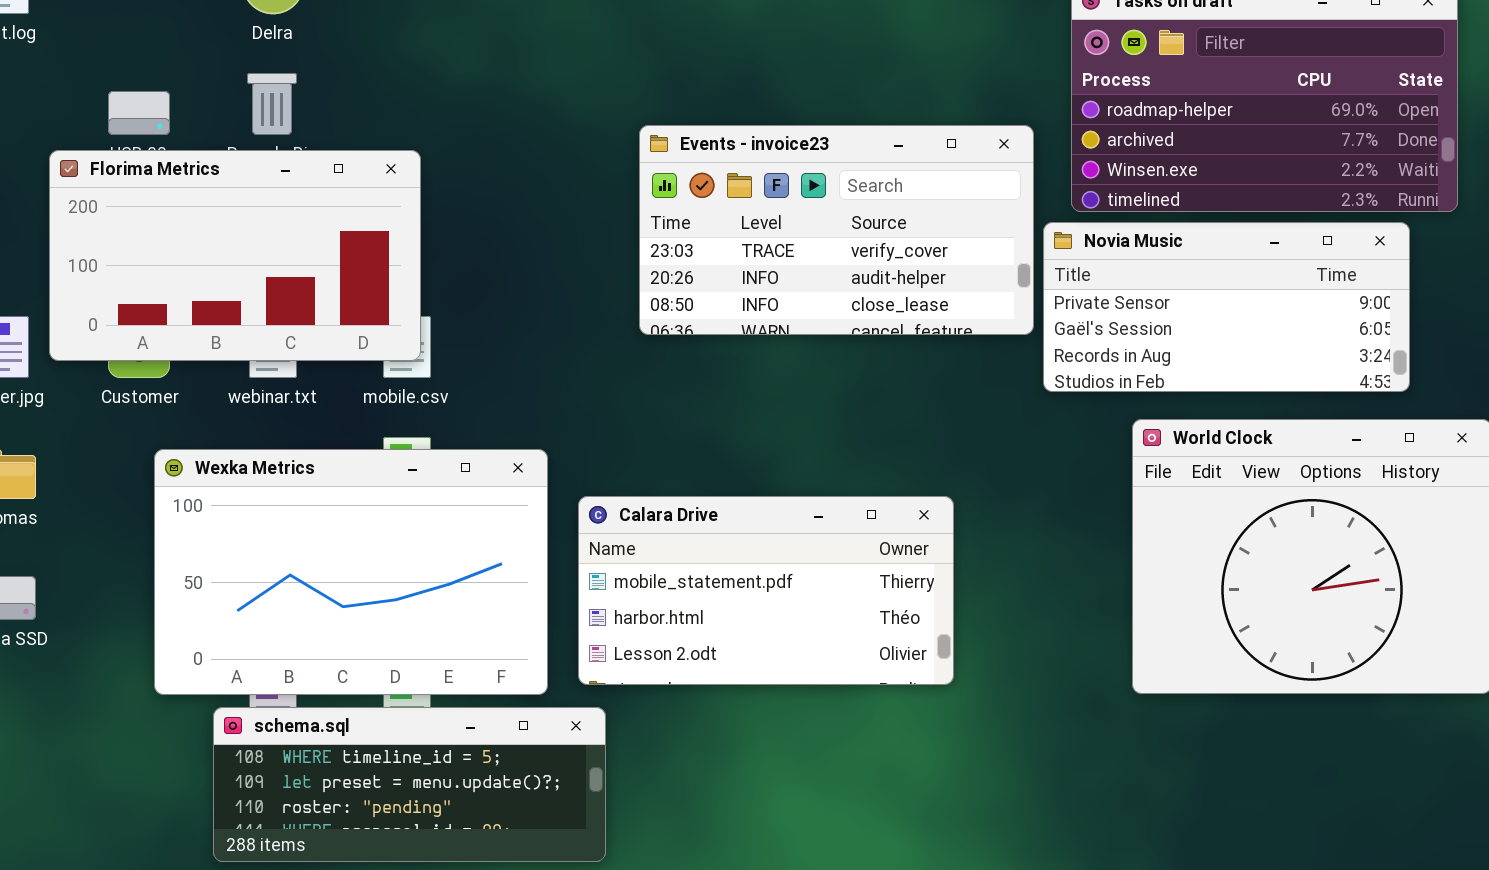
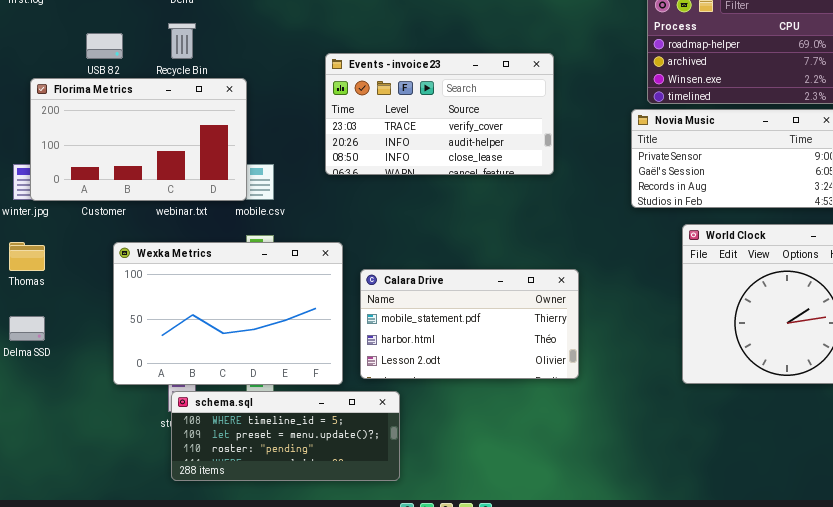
Events - invoice23: [639,125,1034,335] -> [325,53,554,175], moved
Florima Metrics: [49,150,421,361] -> [30,78,247,201], moved
schema.sql: [213,707,606,862] -> [171,391,400,481], moved

